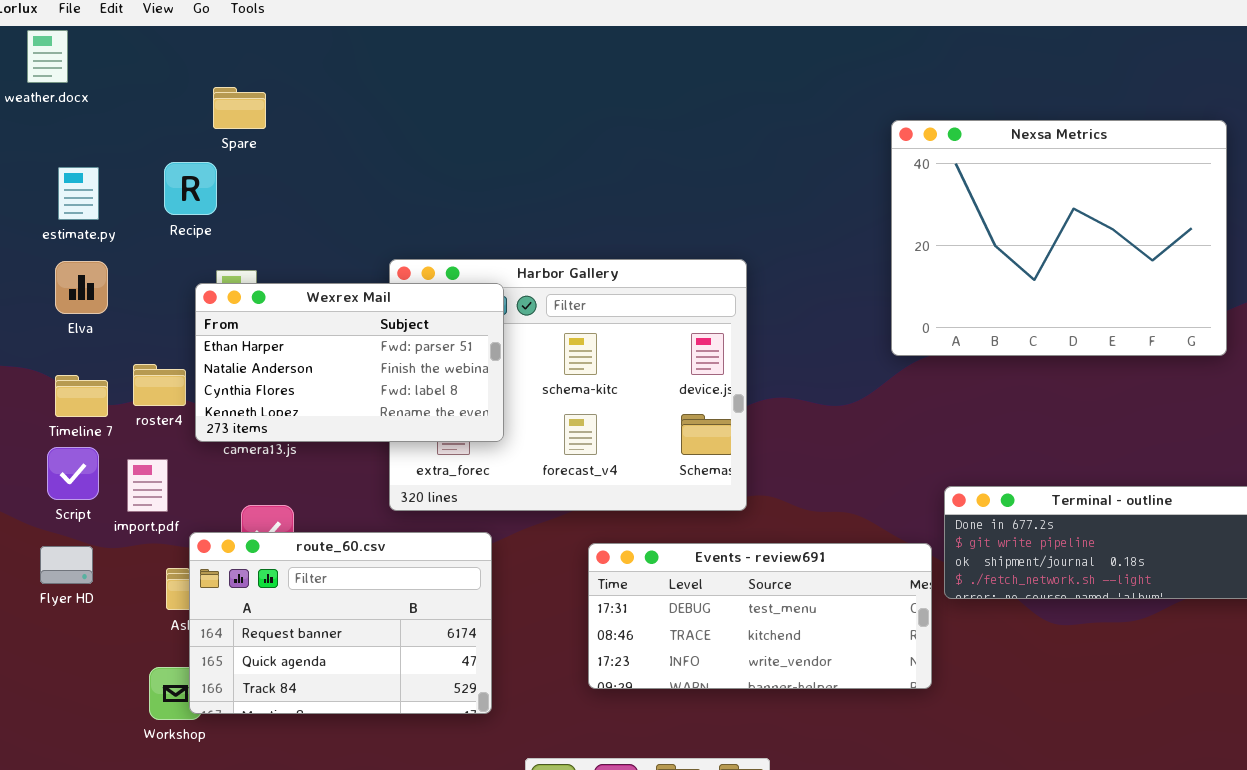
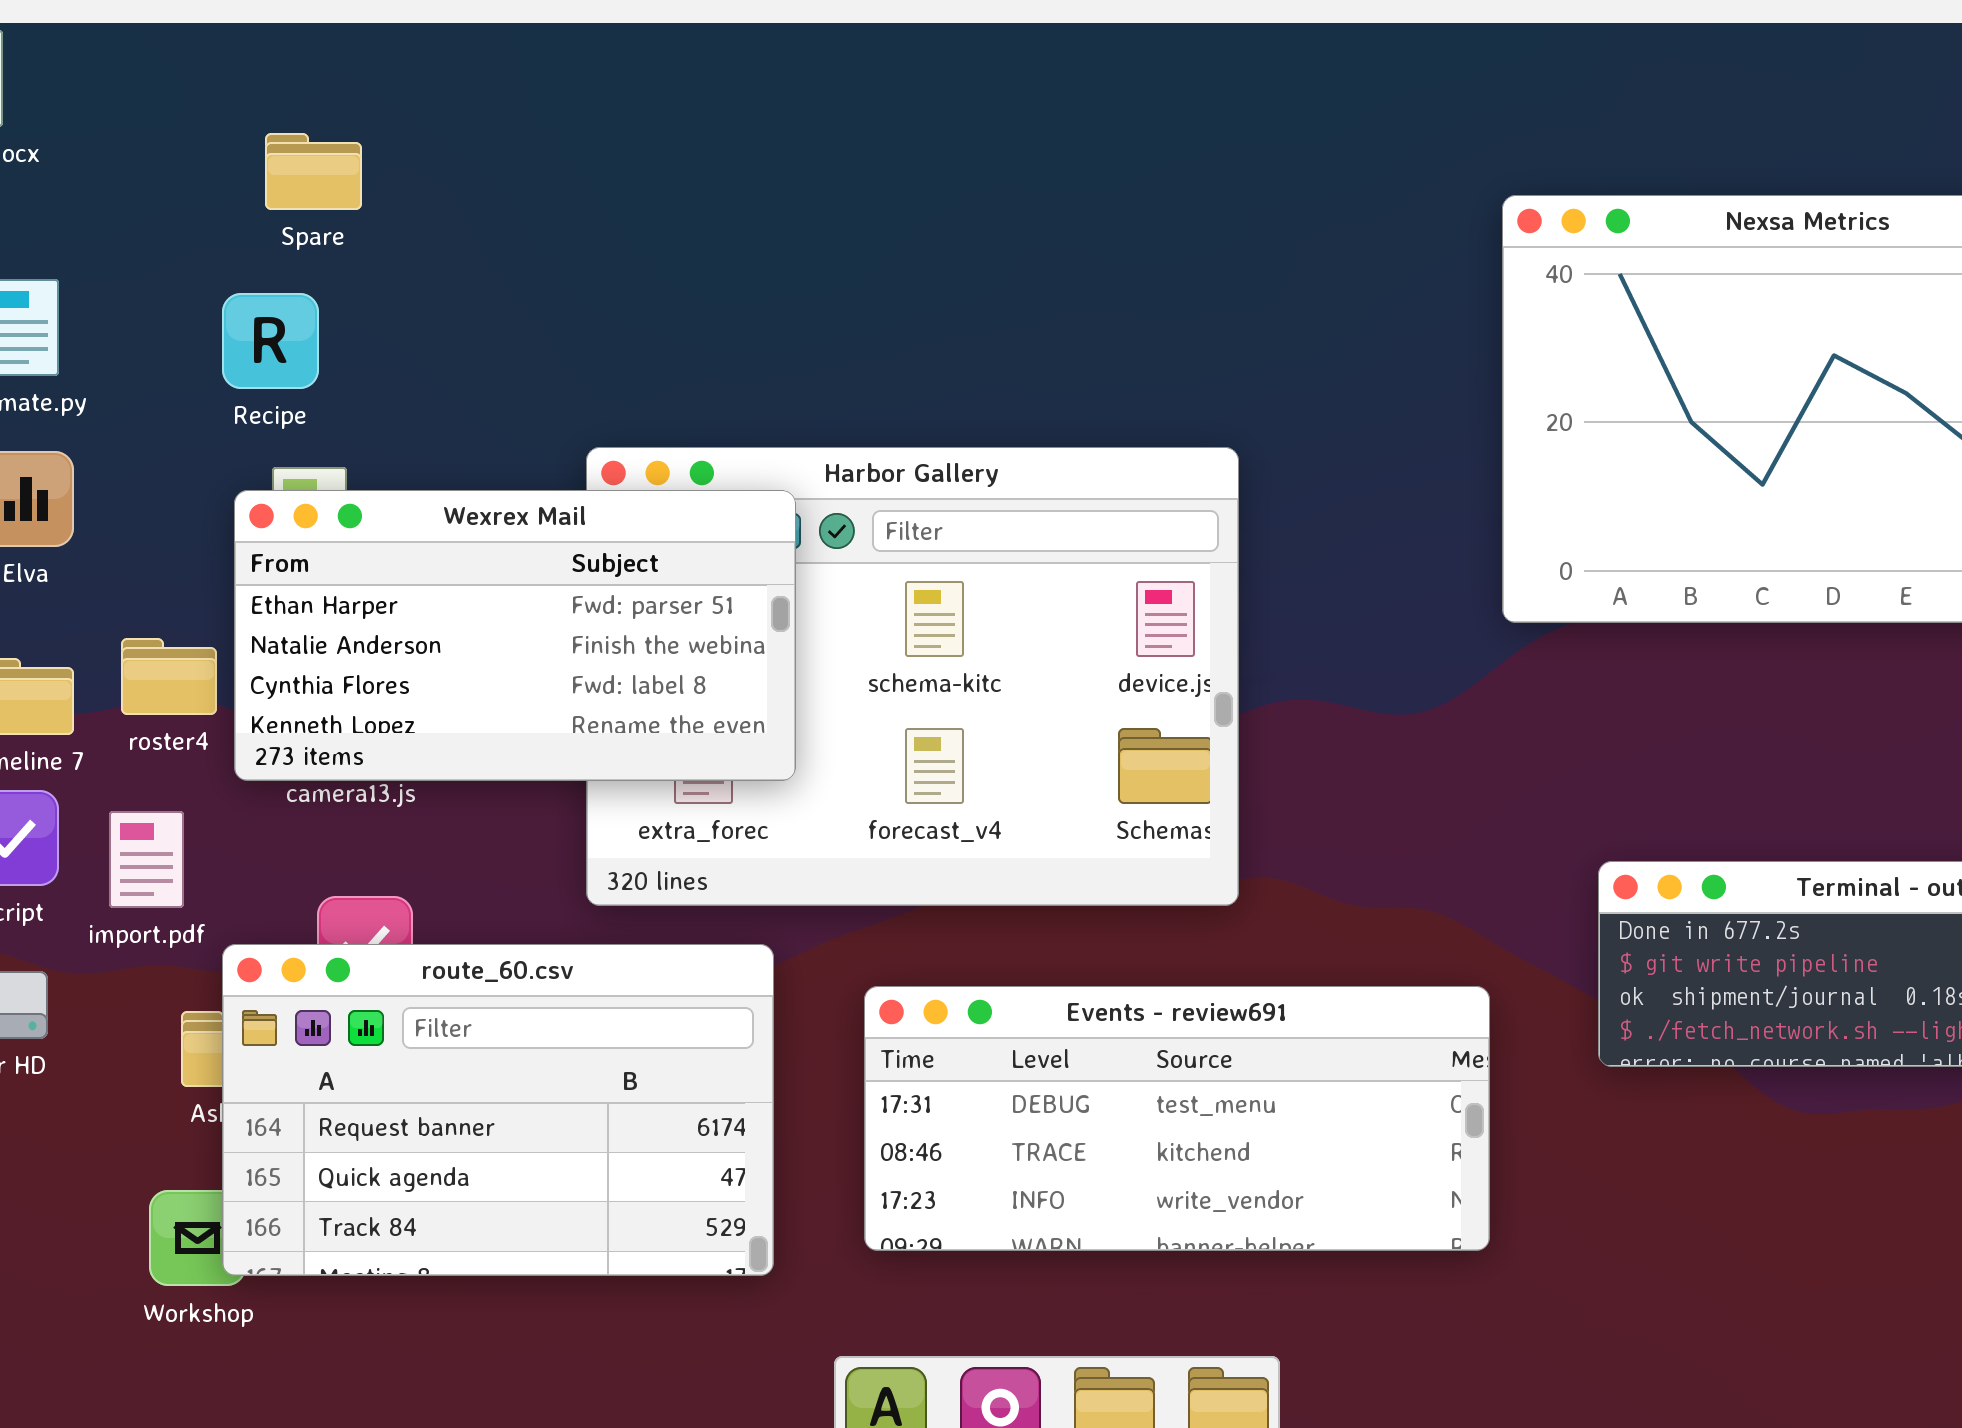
Recipe: [164,162,217,215] -> [222,293,319,389], moved
Events - review691: [588,543,932,689] -> [864,986,1490,1251], moved

